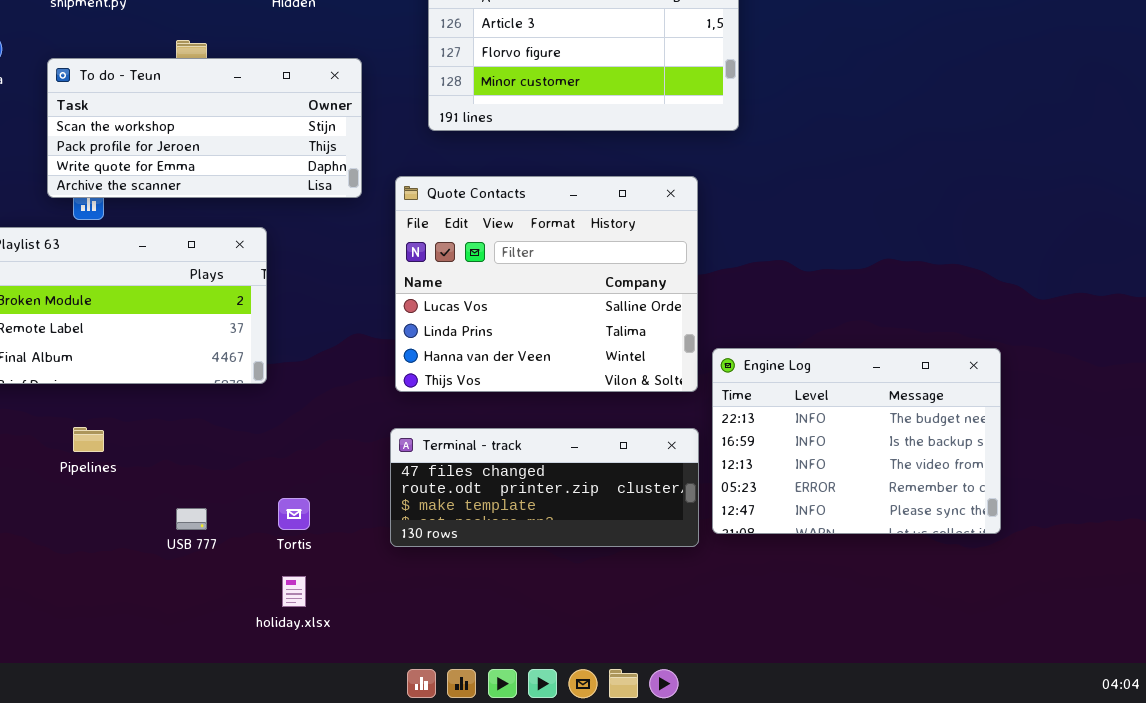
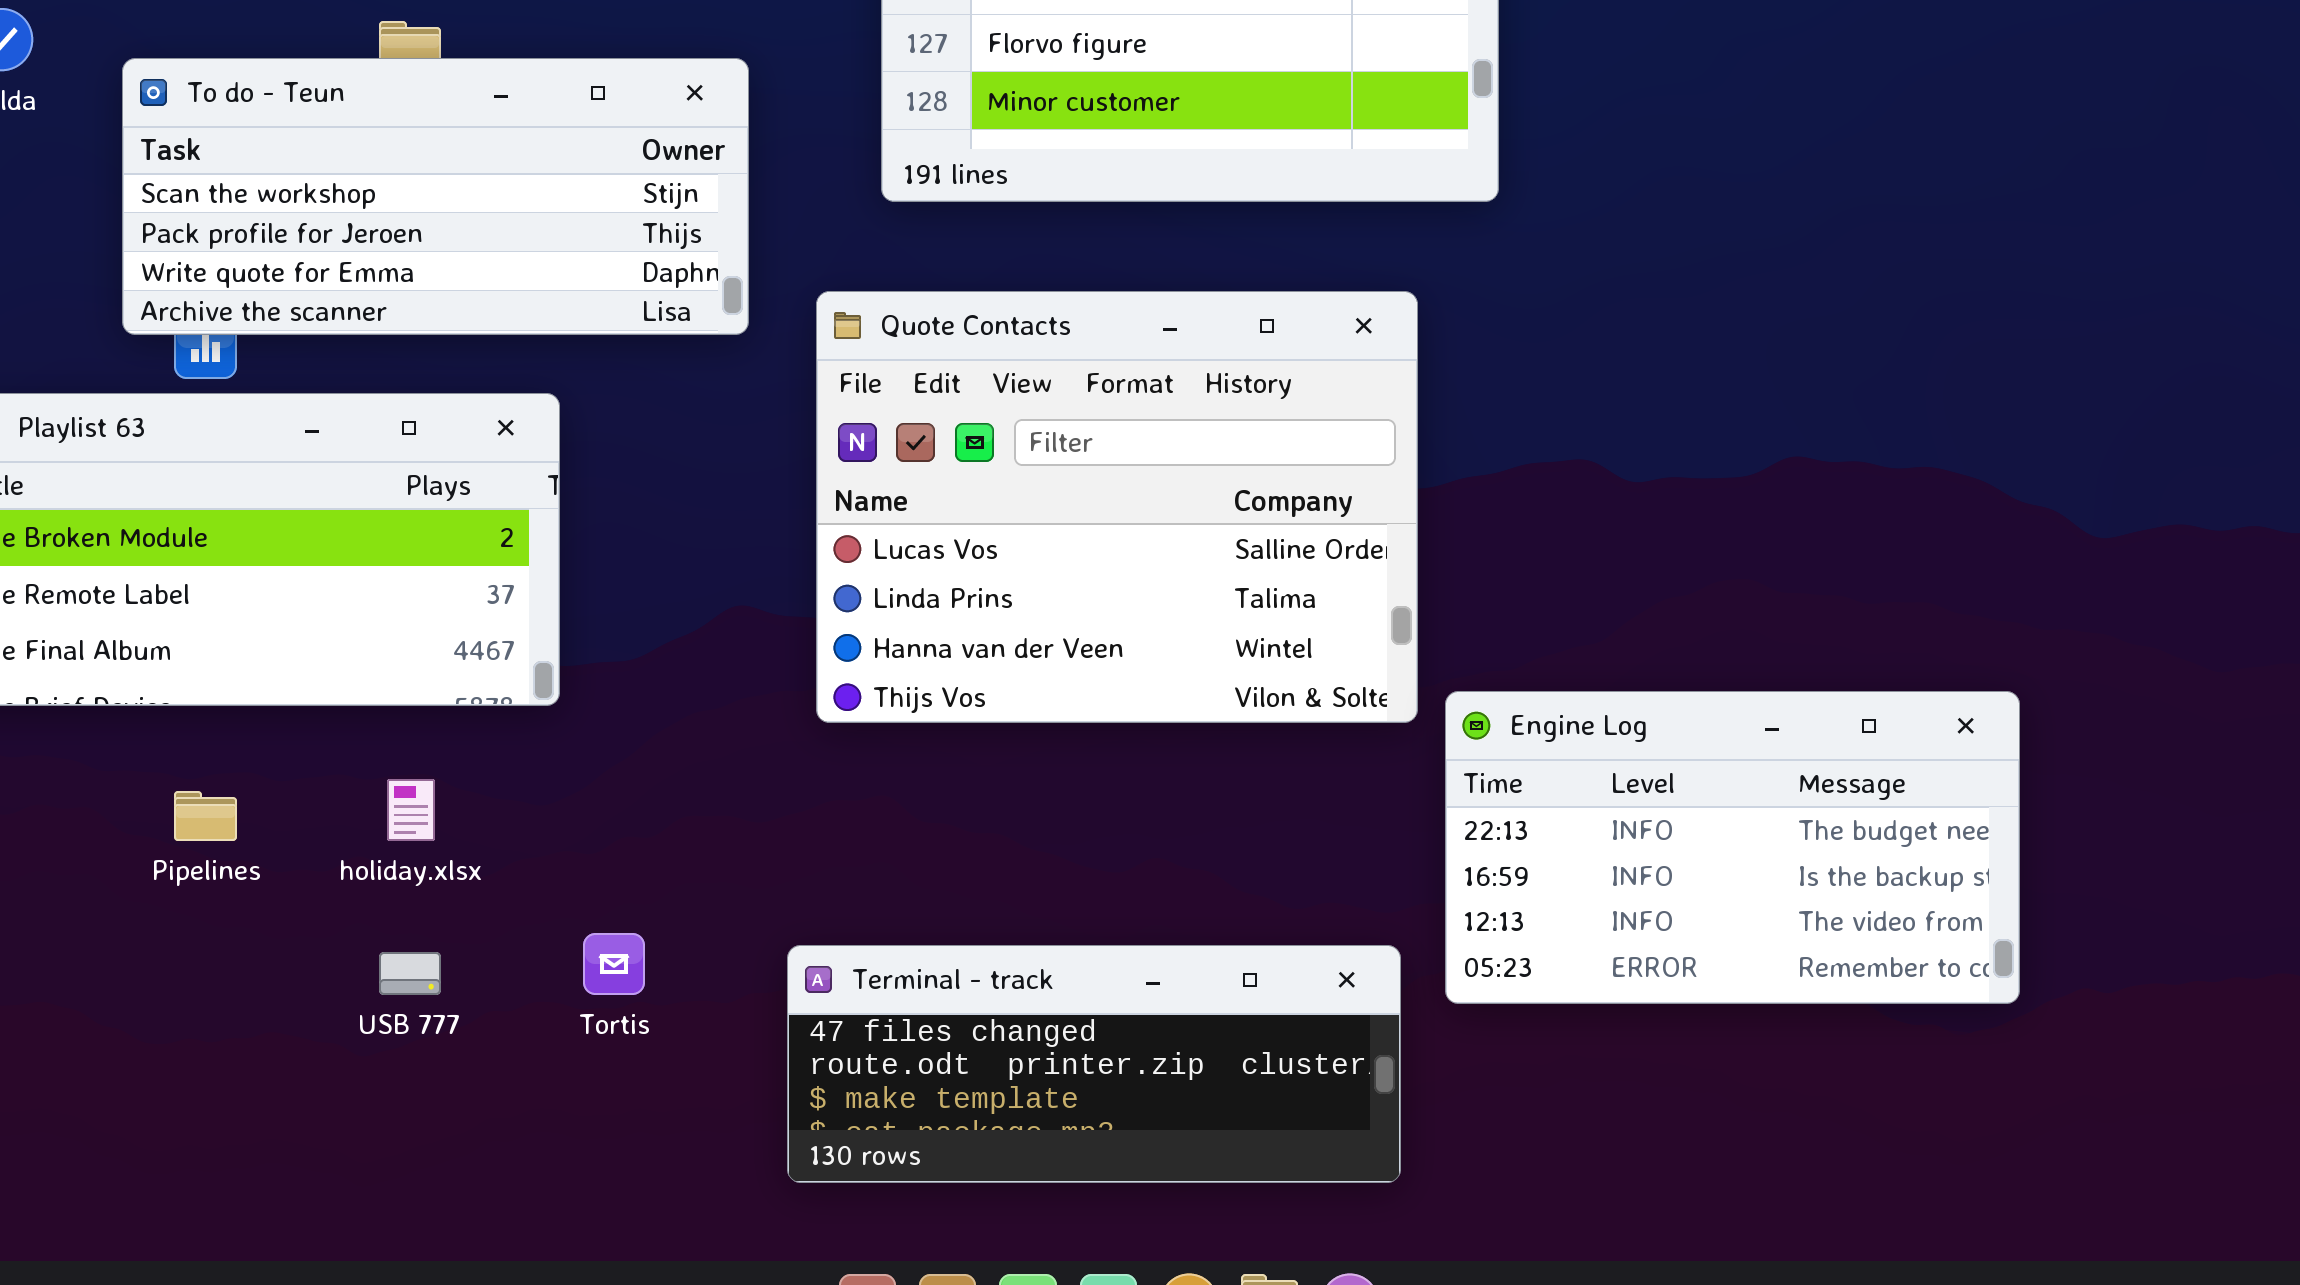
Engine Log: [712,348,1001,534] -> [1445,691,2020,1004], resized
Terminal - track: [390,428,699,547] -> [787,945,1401,1183], moved
holiday.xlsx: [282,576,306,607] -> [387,779,435,841], moved

